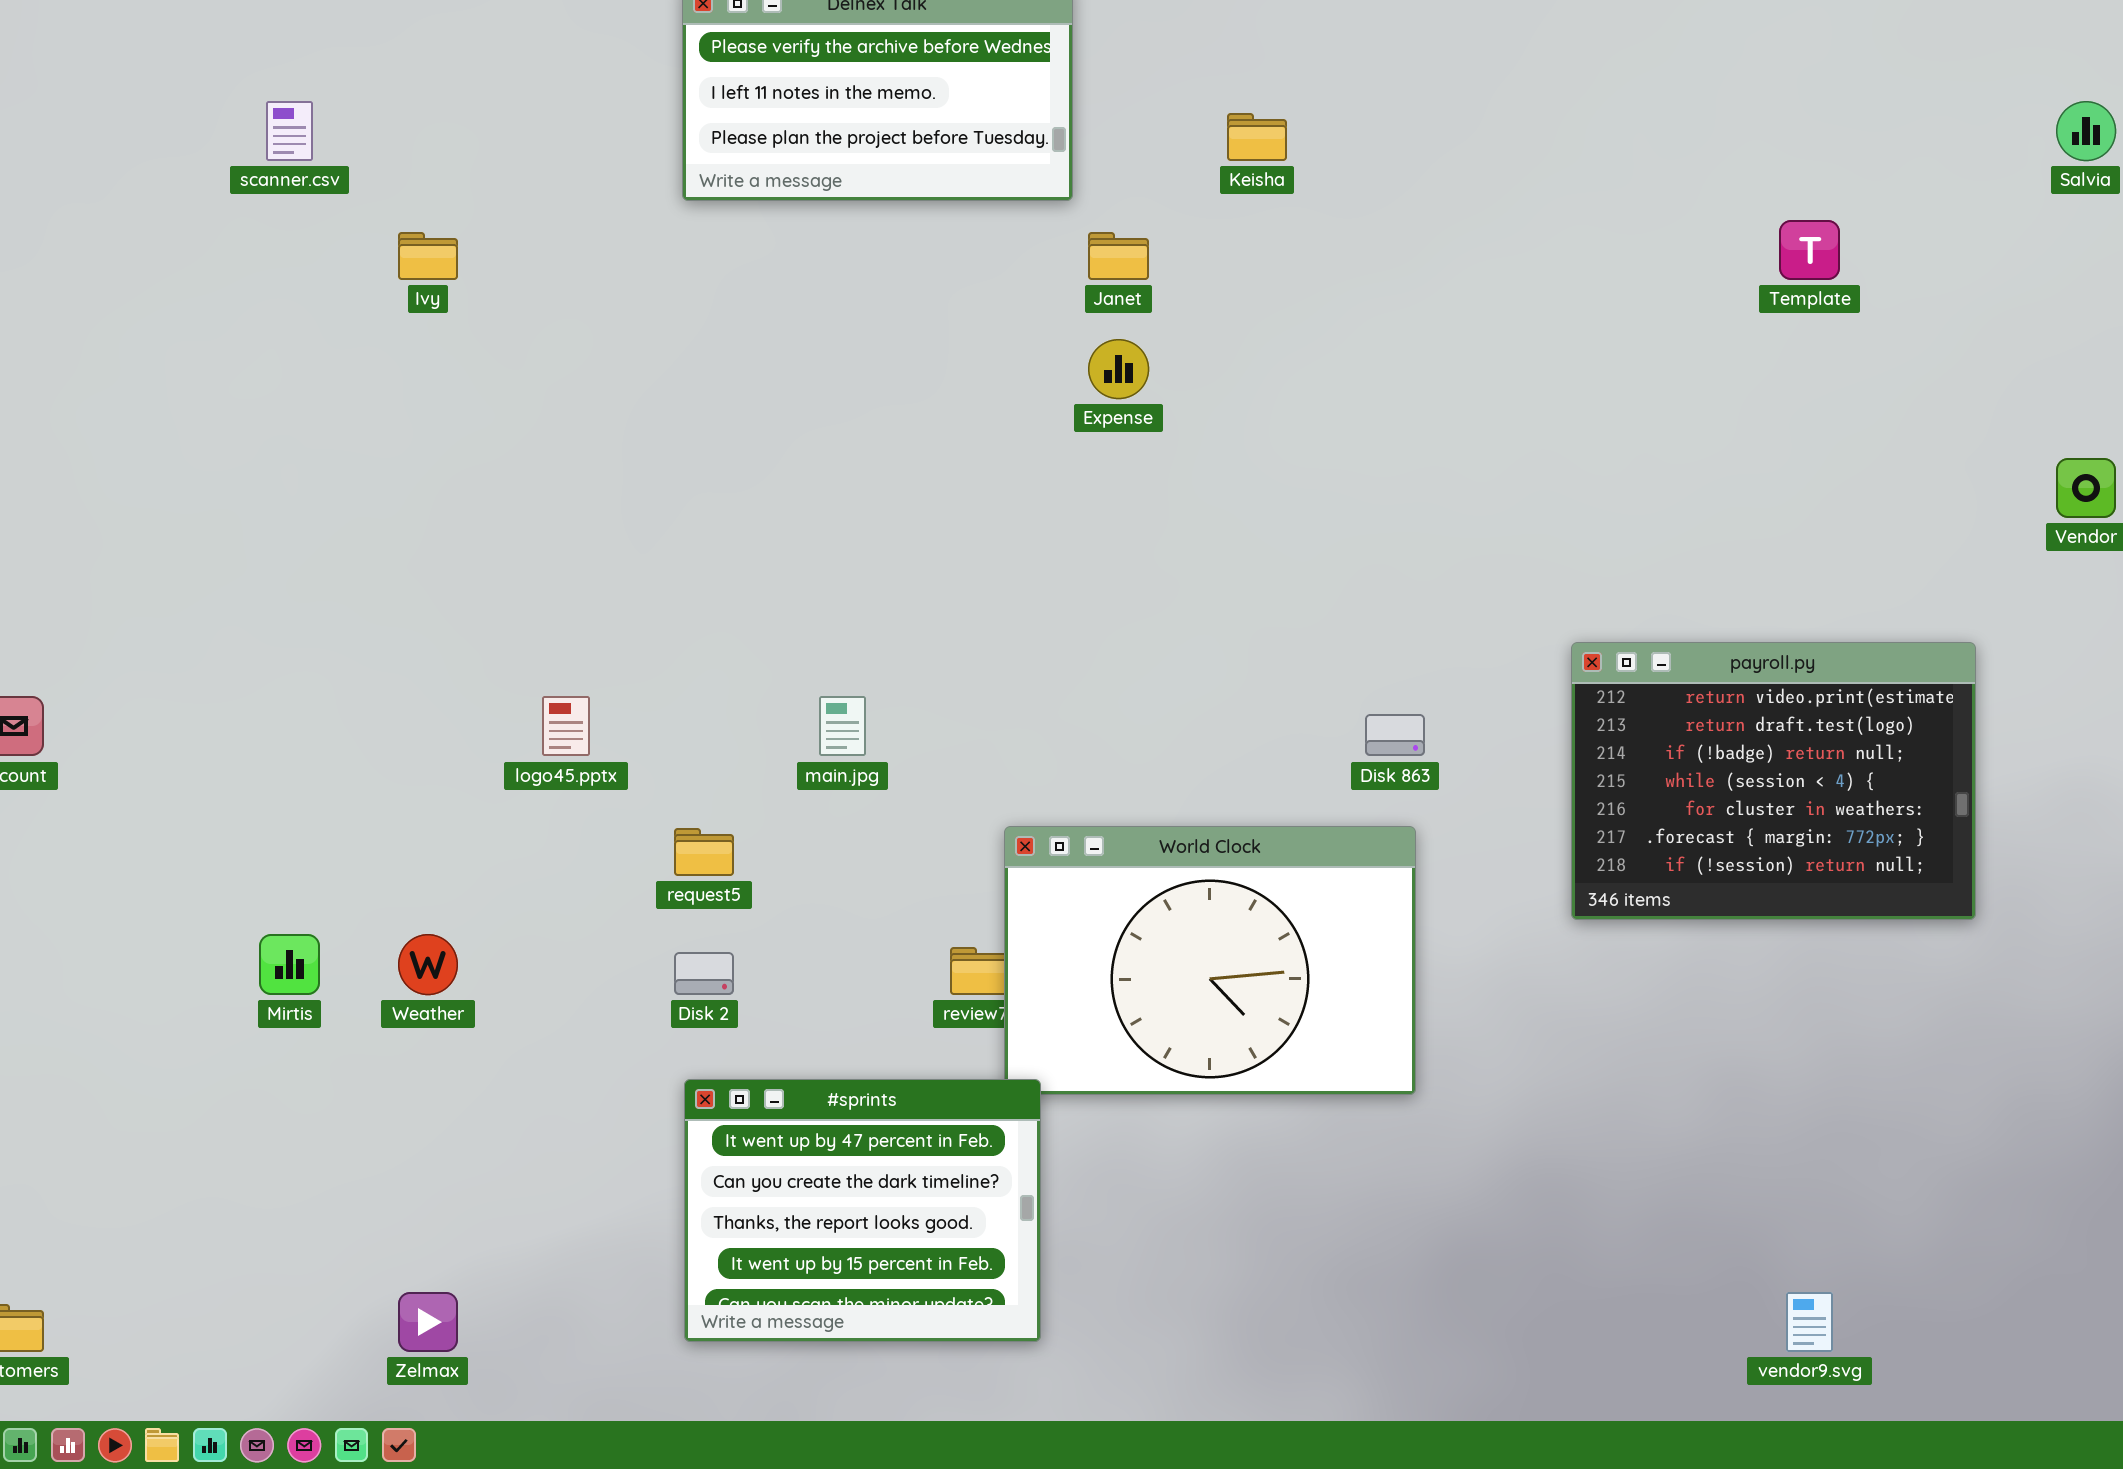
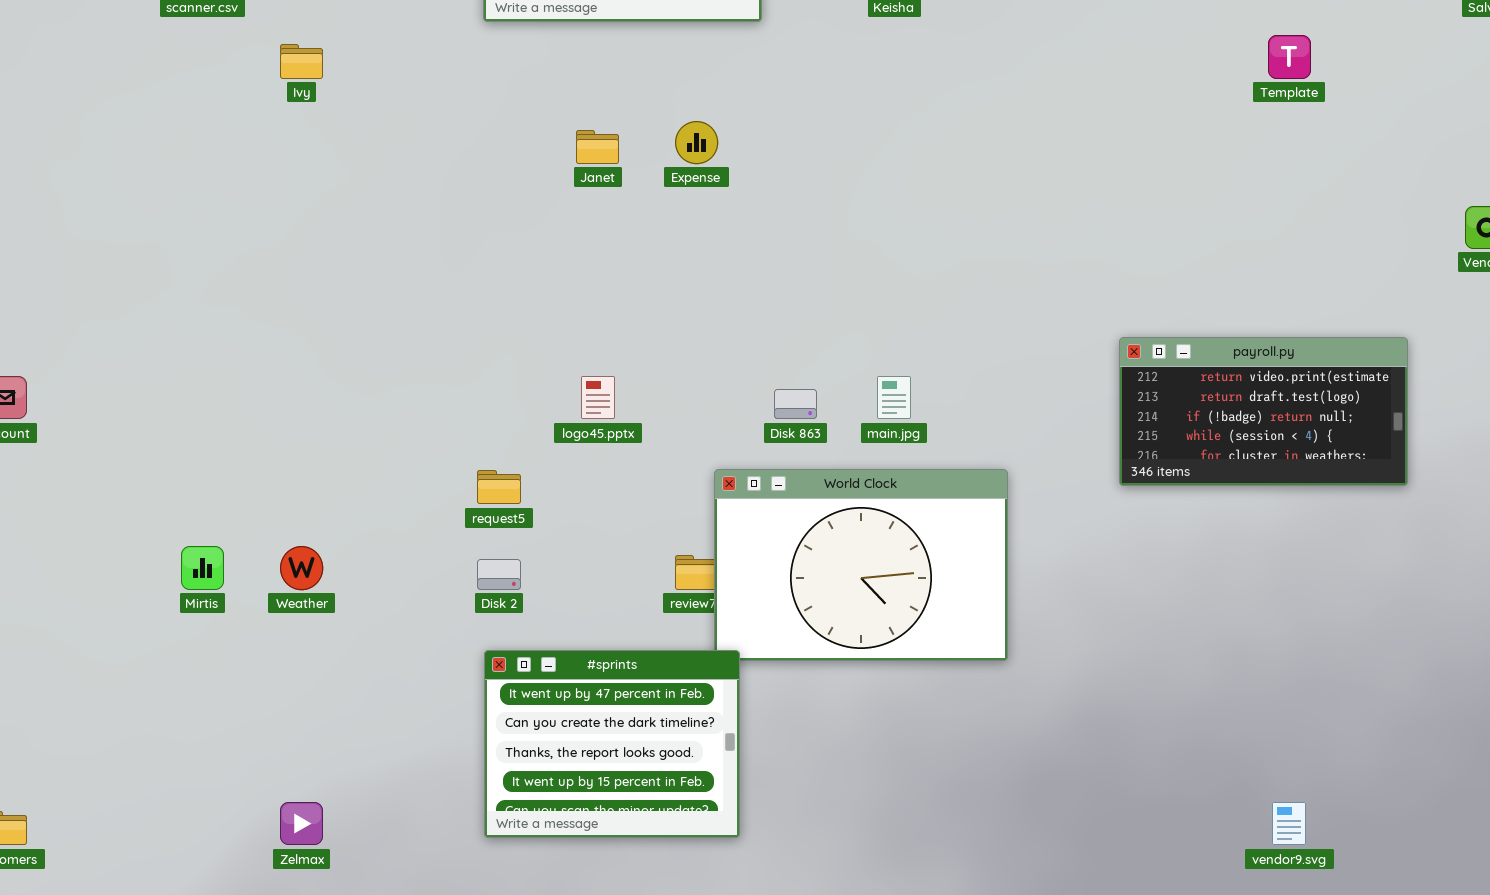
Janet: [1088,232,1149,280] -> [576,130,619,164], moved
Expense: [1088,339,1149,399] -> [675,121,718,164], moved
payroll.py: [1571,642,1976,920] -> [1119,337,1408,486], resized
logo45.pptx: [542,696,590,756] -> [581,376,615,419], moved
main.jpg: [819,696,866,756] -> [877,376,911,419], moved
Disk 863: [1365,714,1425,756] -> [774,389,817,419], moved

